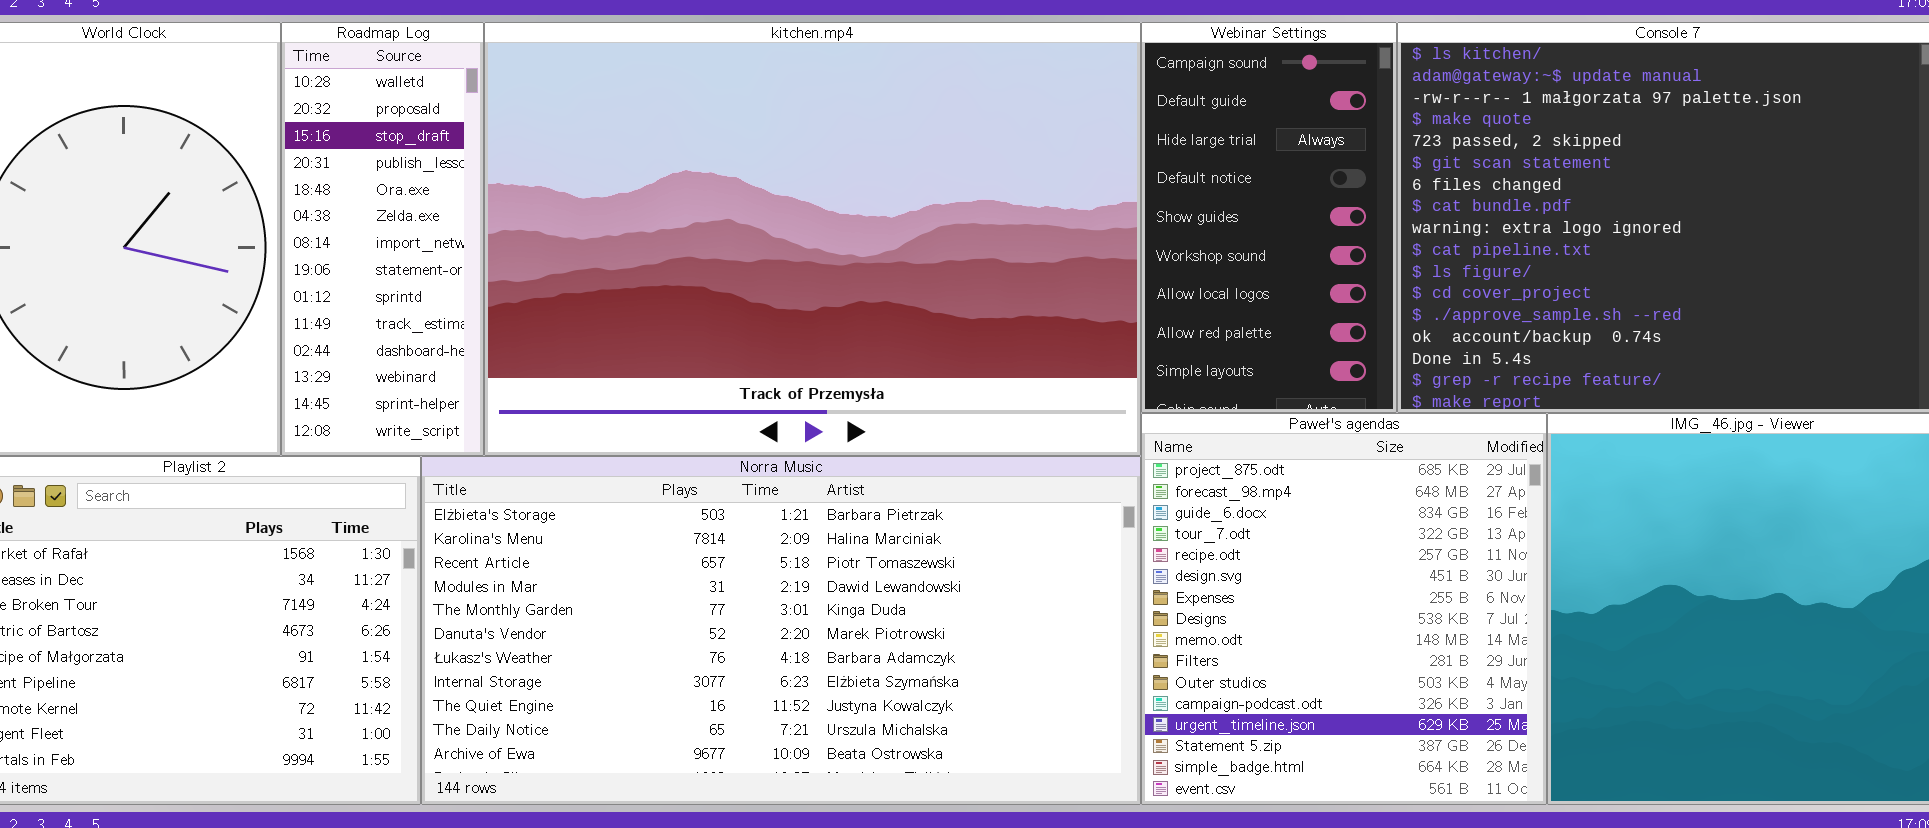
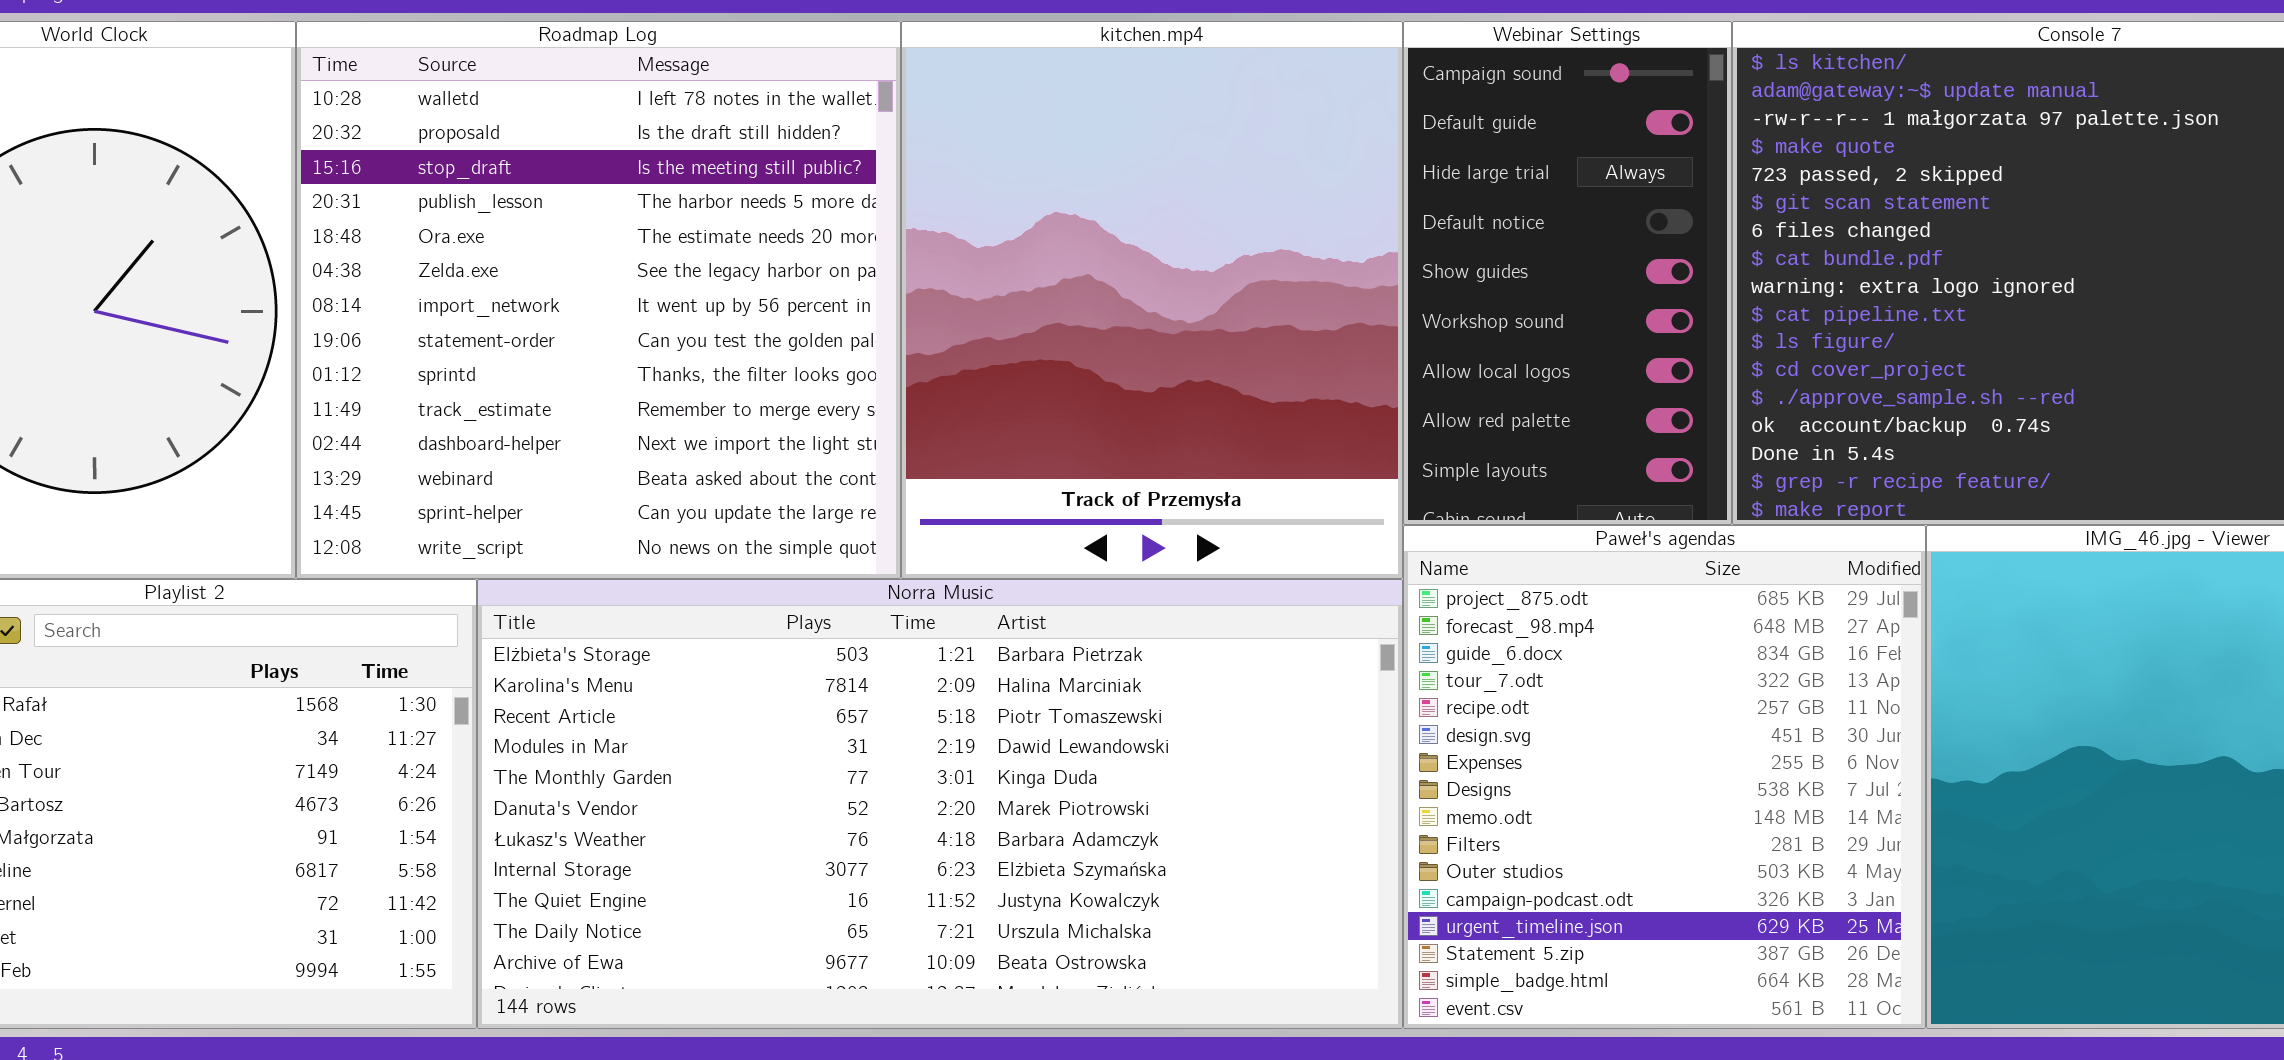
Roadmap Log: [281,22,484,456] -> [296,21,901,579], resized
kitchen.mp4: [484,22,1141,456] -> [901,21,1403,579], resized

